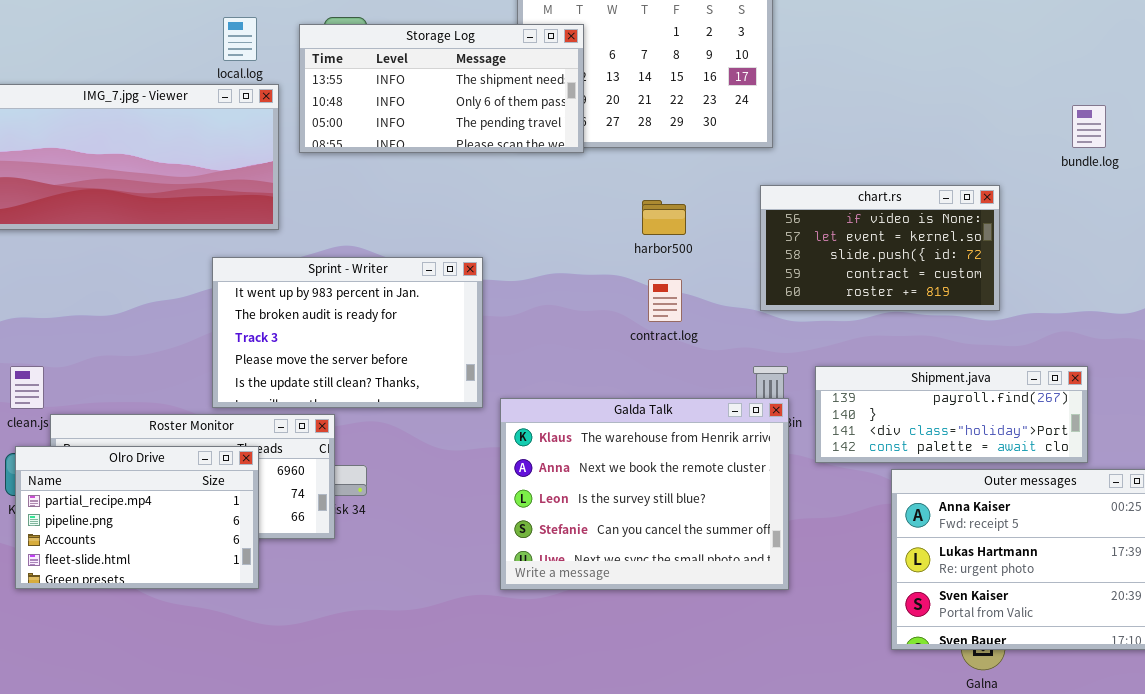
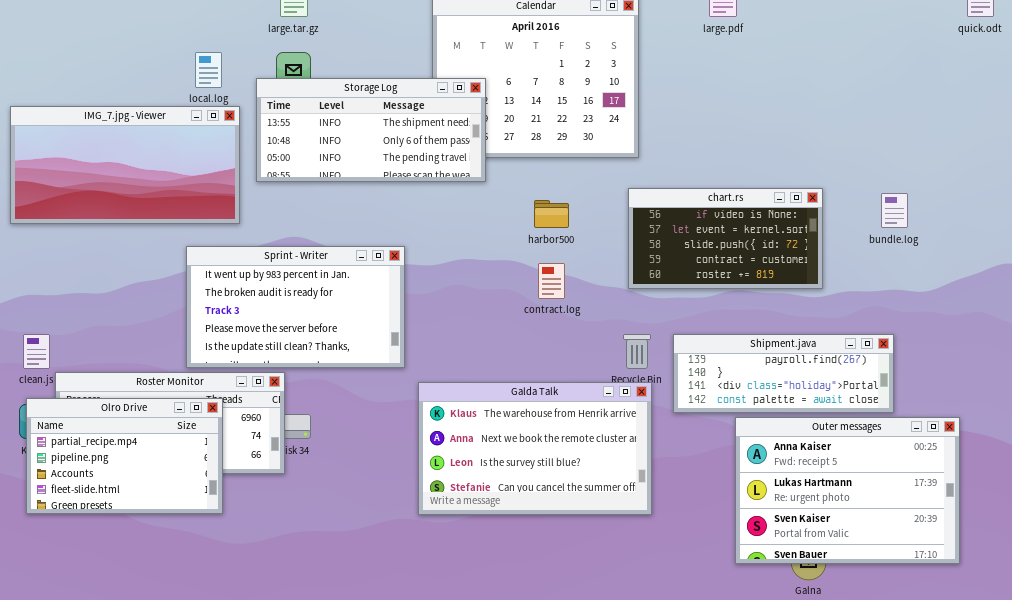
Storage Log: [299,24,584,153] -> [256,78,486,182], moved
bundle.log: [1072,105,1106,148] -> [881,193,908,228], moved
Galda Talk: [500,398,789,590] -> [418,382,652,515], resized

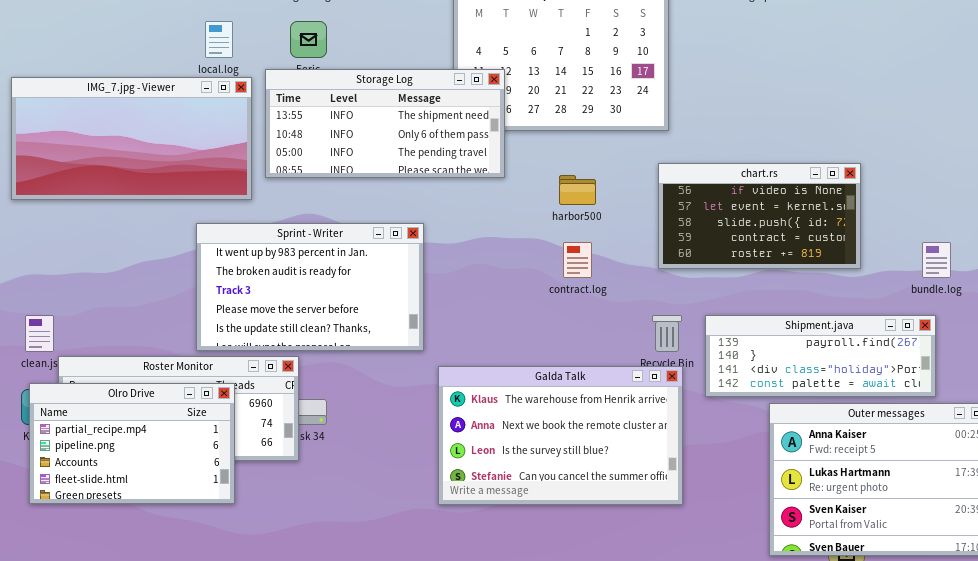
Storage Log: [256,78,486,182] -> [265,69,505,178], moved
bundle.log: [881,193,908,228] -> [922,242,951,278], moved

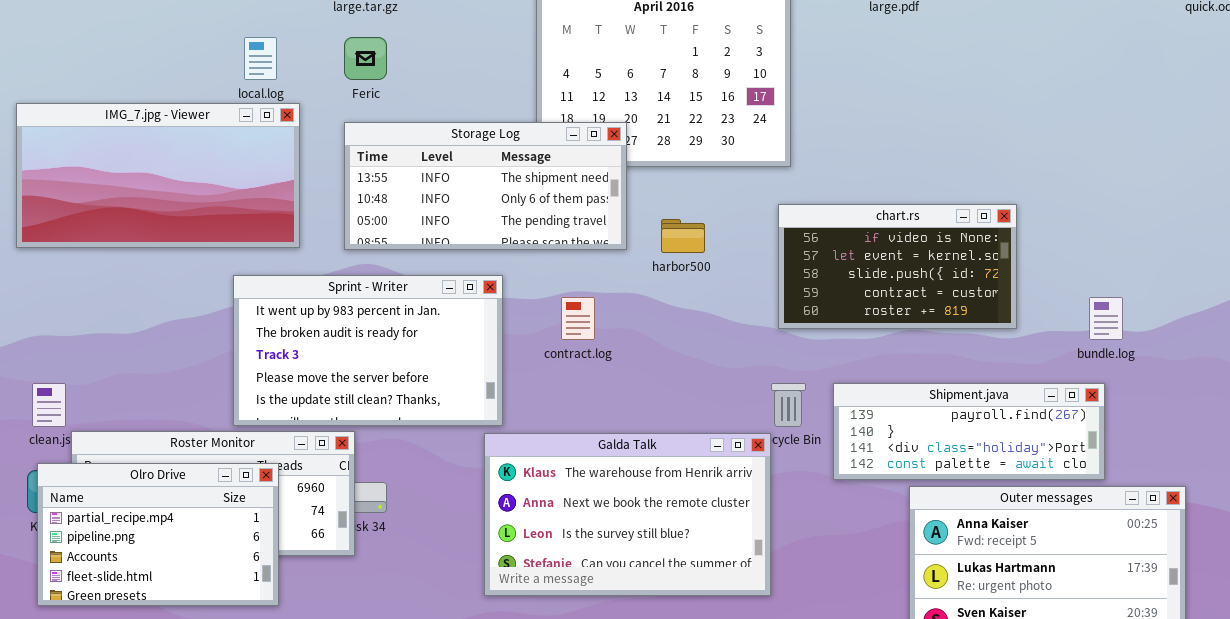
Storage Log: [265,69,505,178] -> [344,122,627,250], moved
contract.log: [563,242,592,278] -> [561,297,595,340], moved
Galda Talk: [438,366,683,505] -> [484,433,771,596], moved

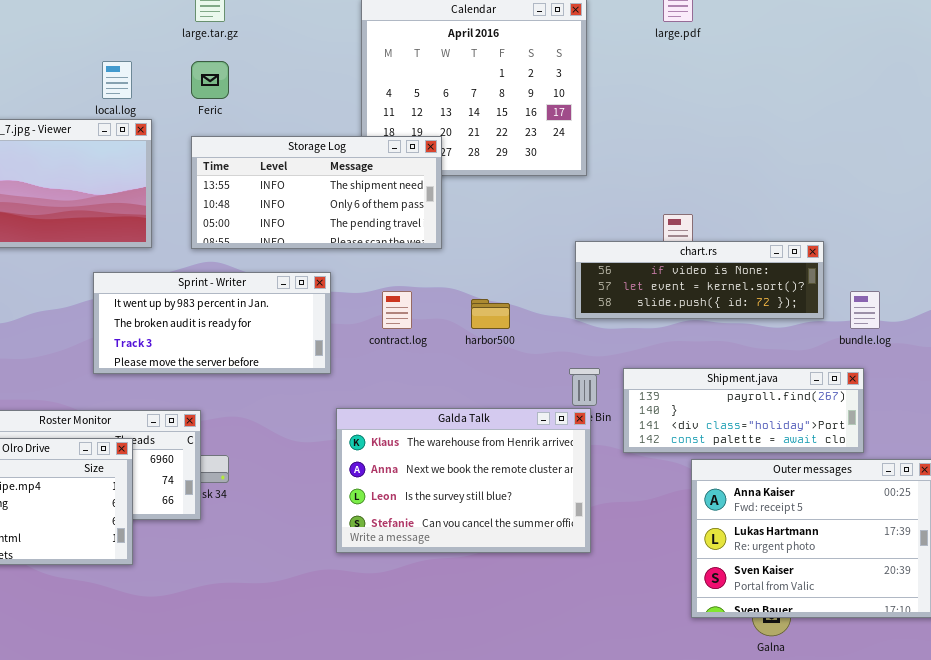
chart.rs: [778,204,1017,329] -> [575,241,824,319], resized
harbor500: [661,219,705,253] -> [471,299,510,329], moved
Sprint - Writer: [233,275,503,426] -> [93,272,331,374], resized
Galda Talk: [484,433,771,596] -> [336,408,591,553], moved

